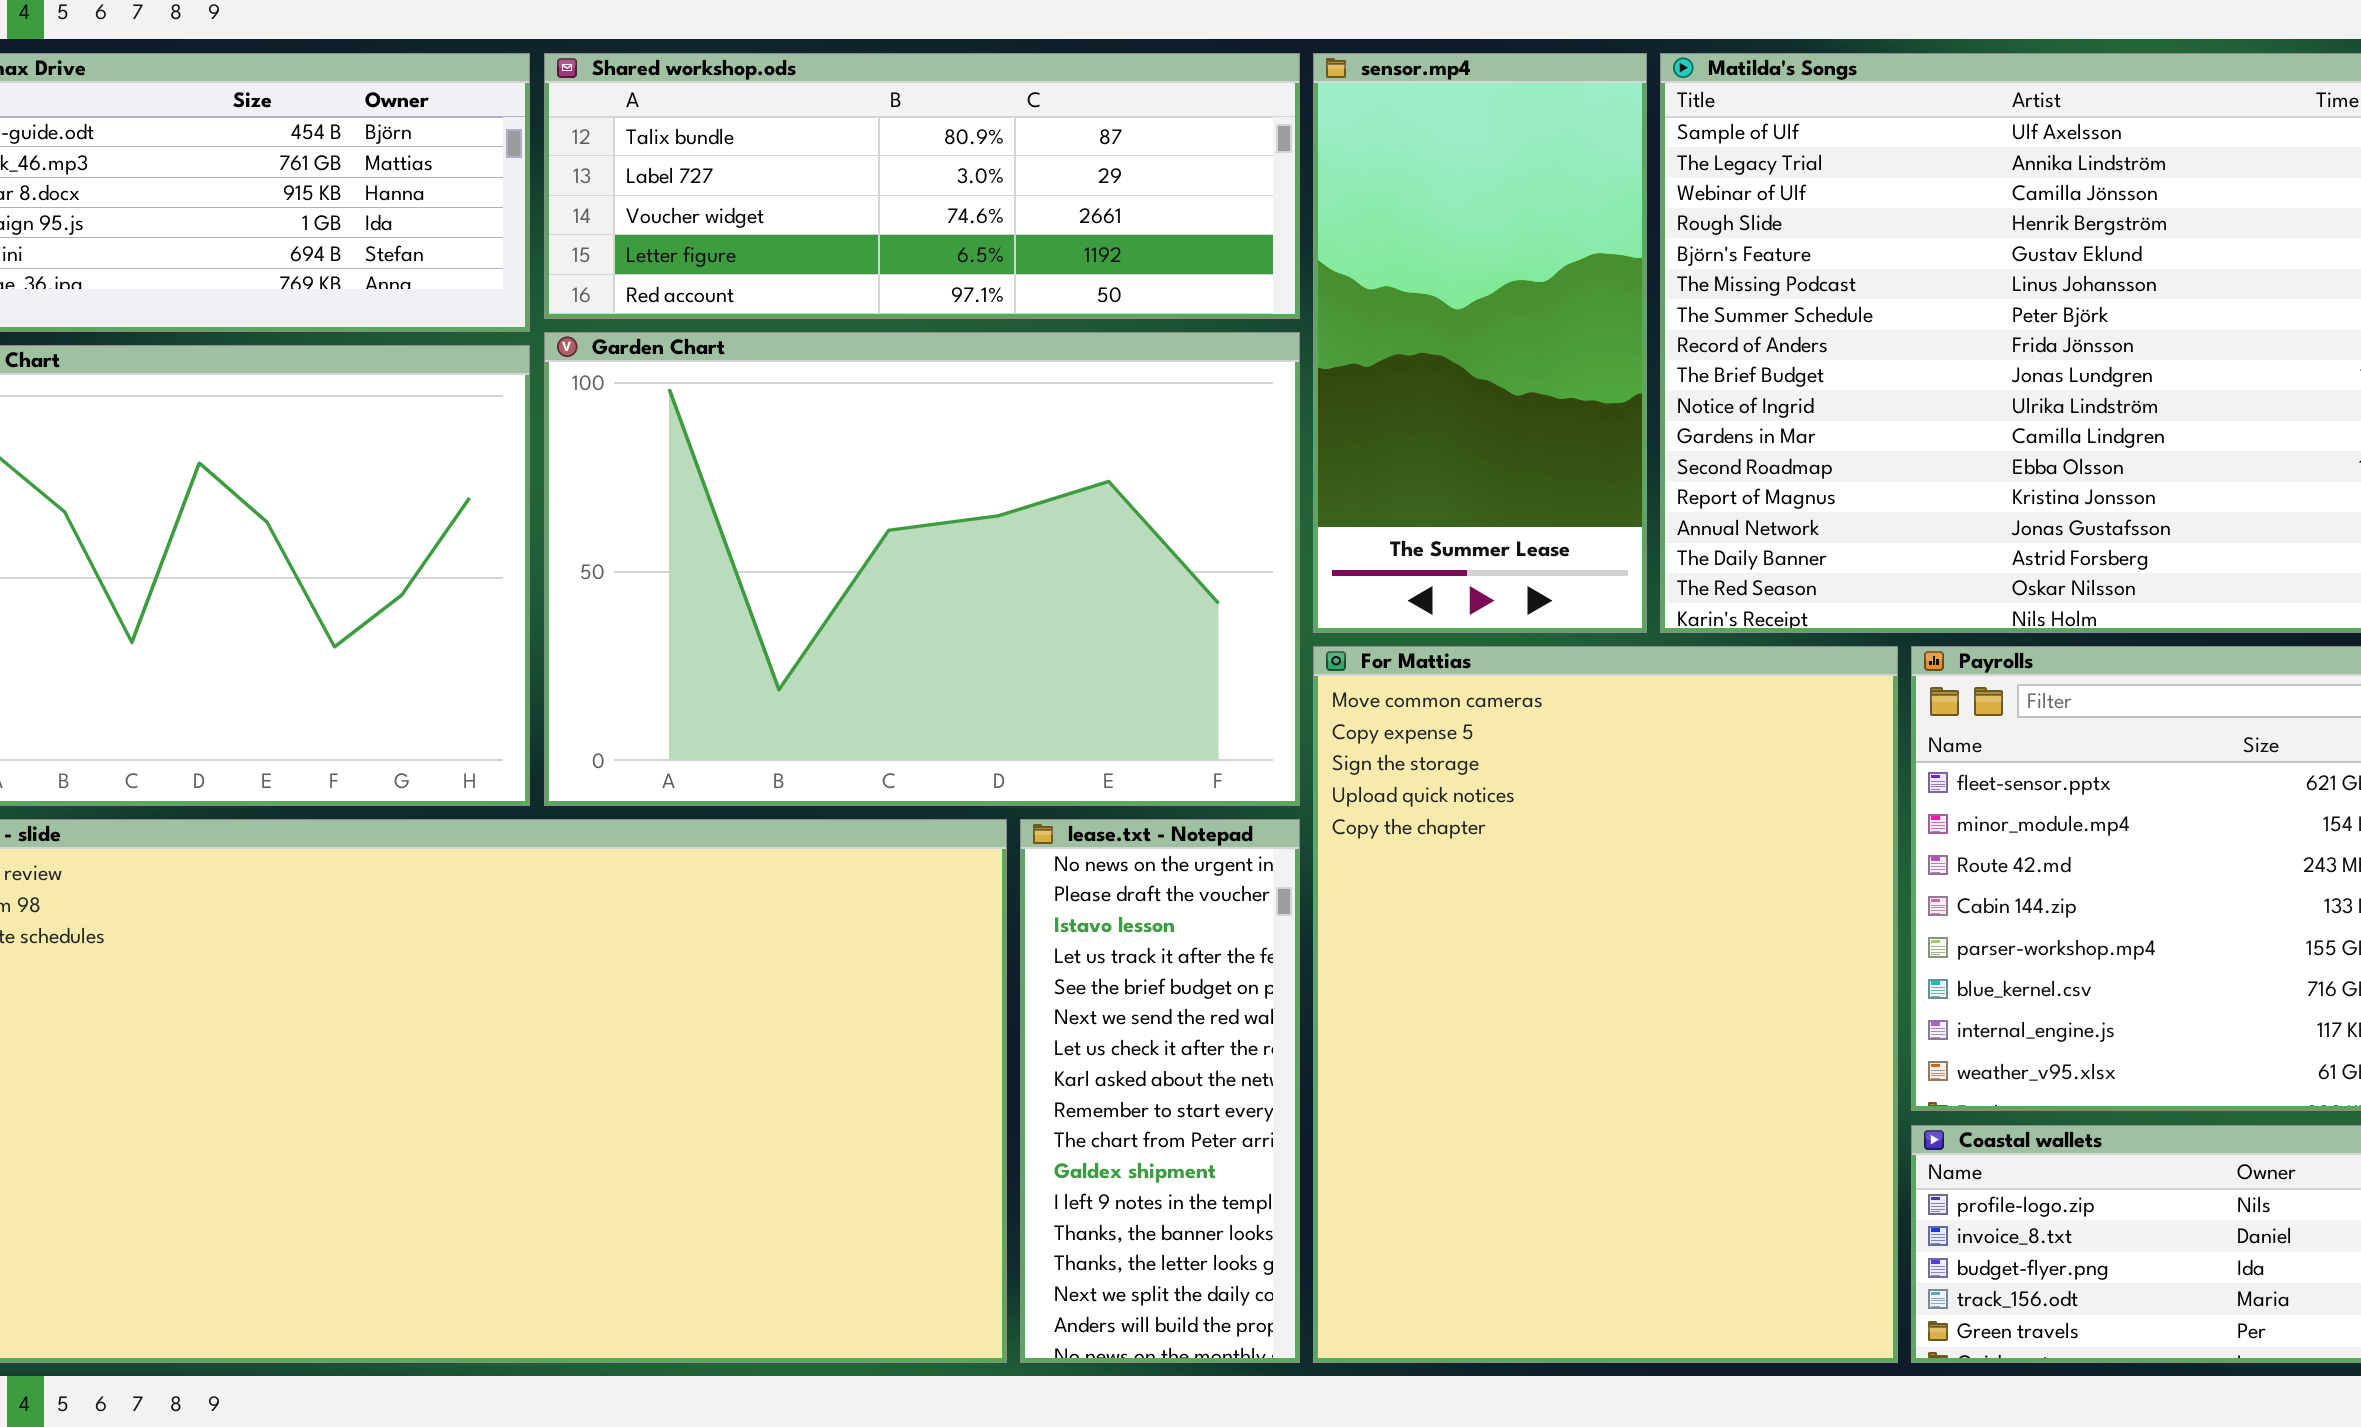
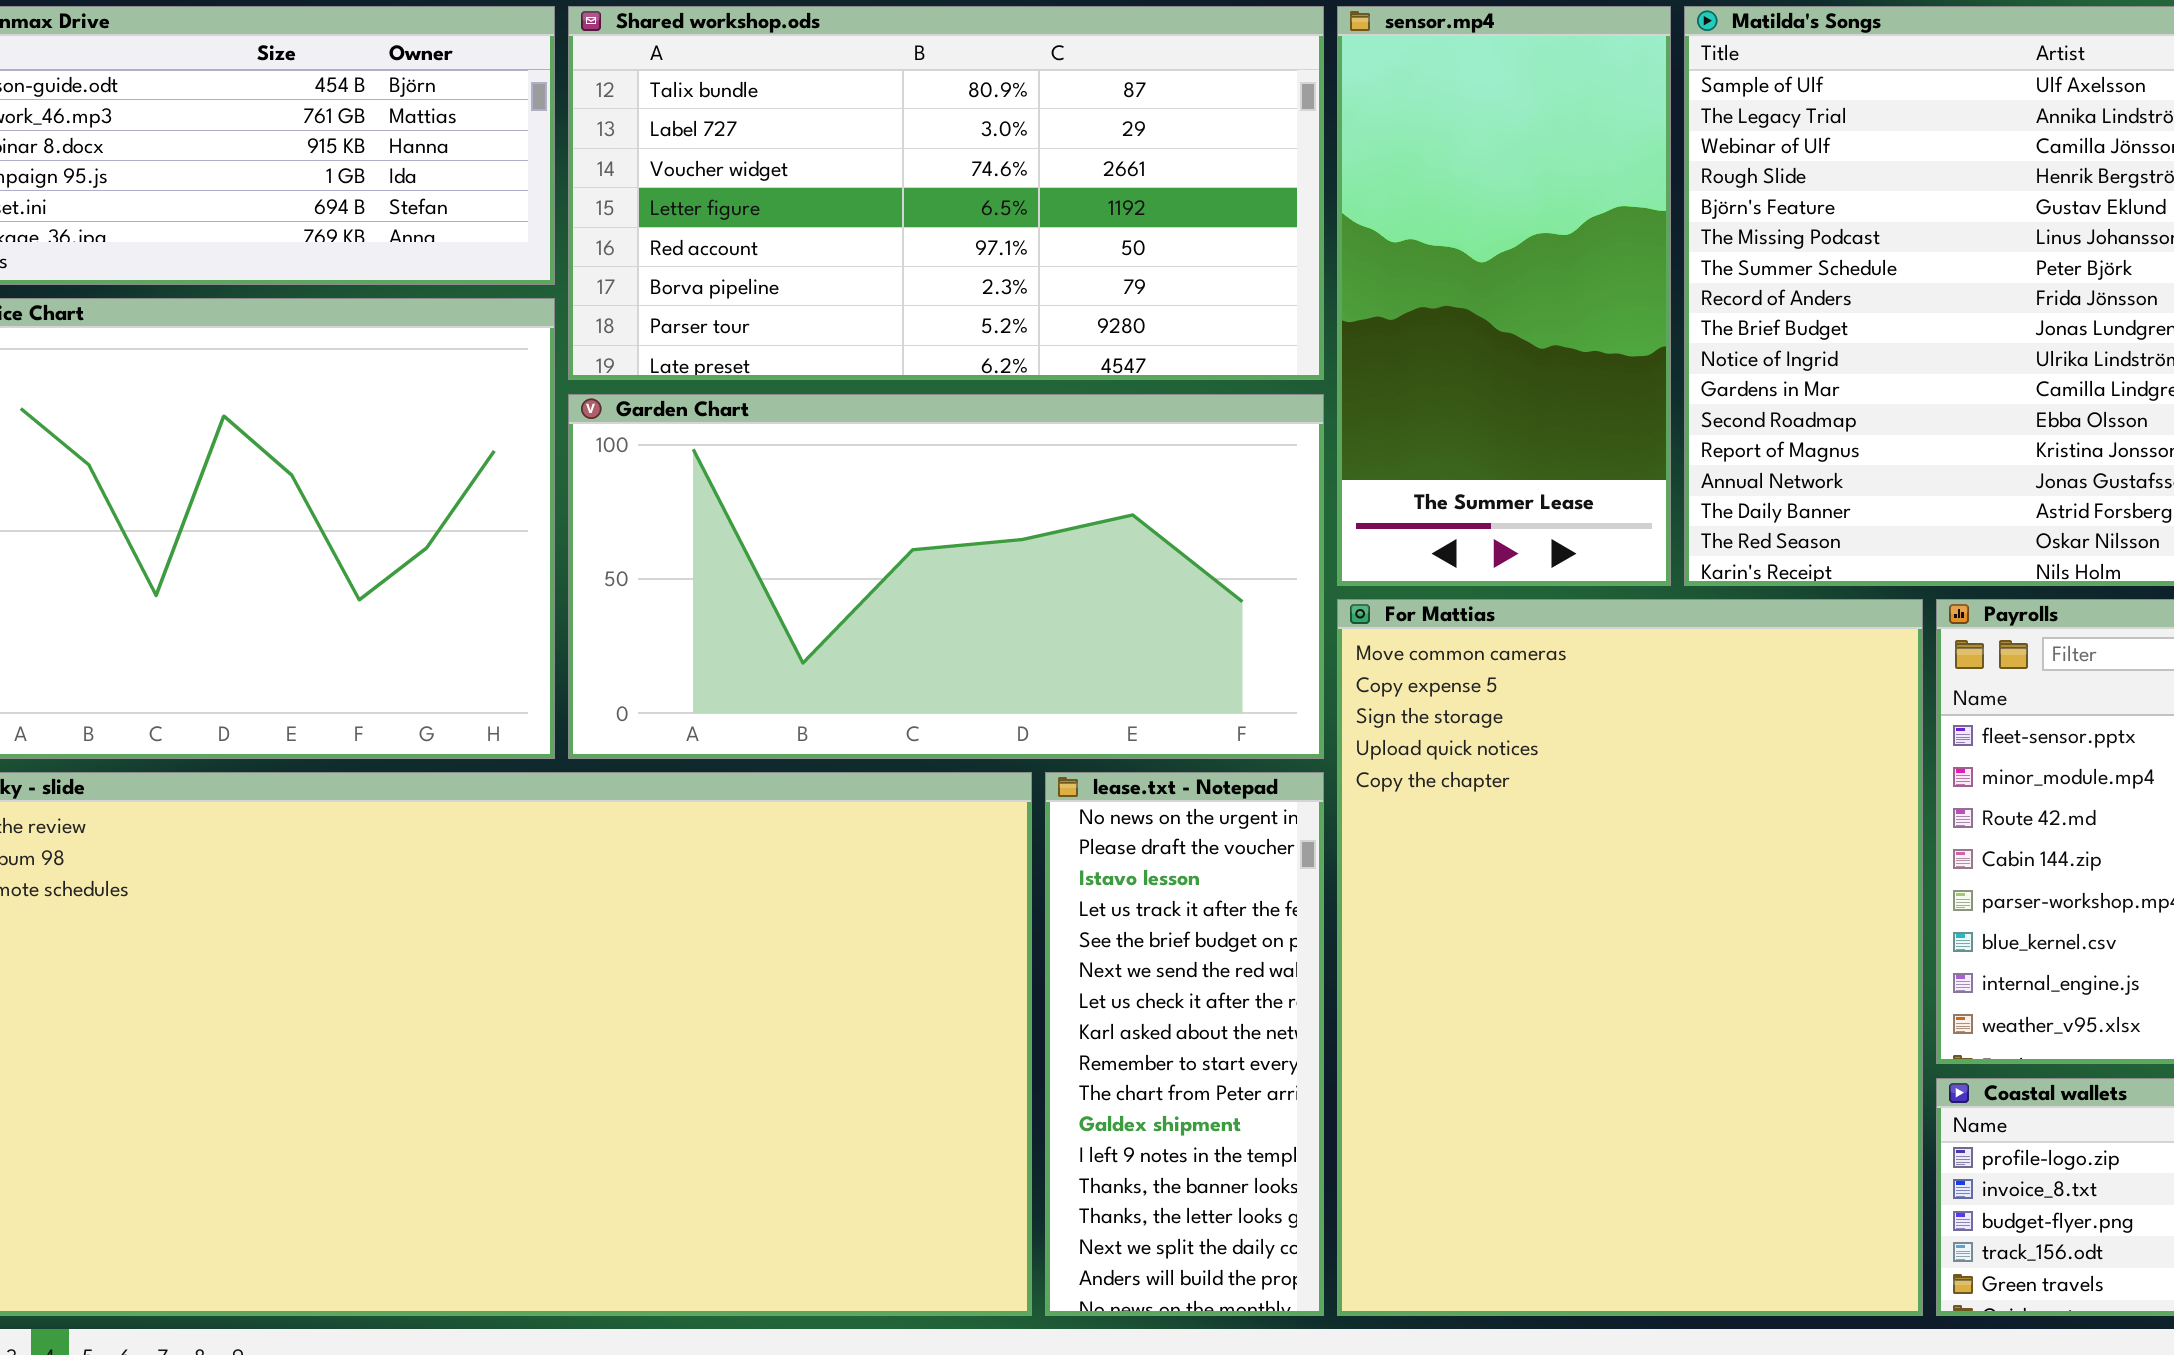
Shared workshop.ods: [544,53,1300,319] -> [568,6,1324,380], resized
Garden Chart: [544,332,1300,806] -> [568,394,1324,759], resized

